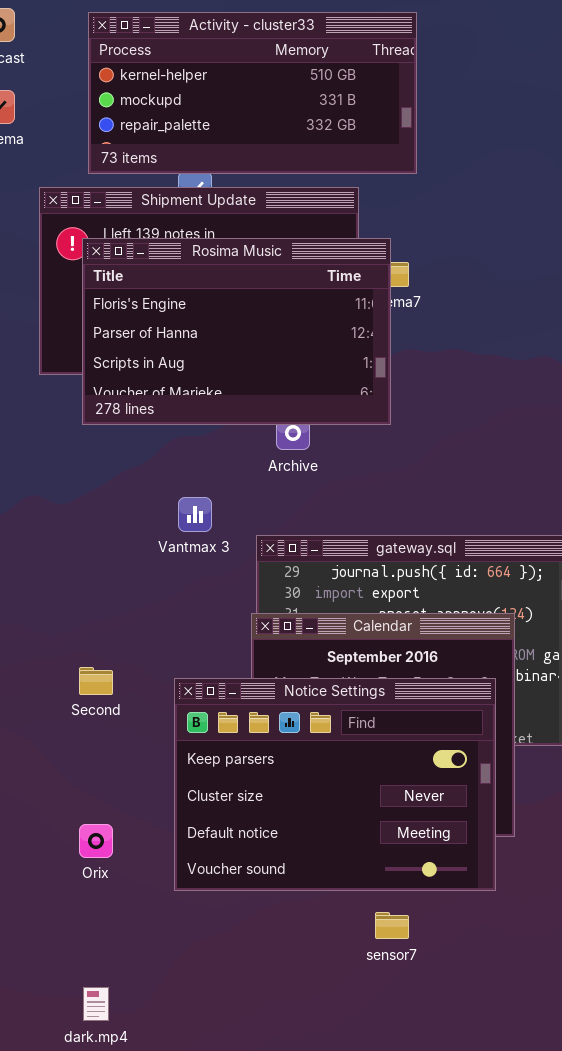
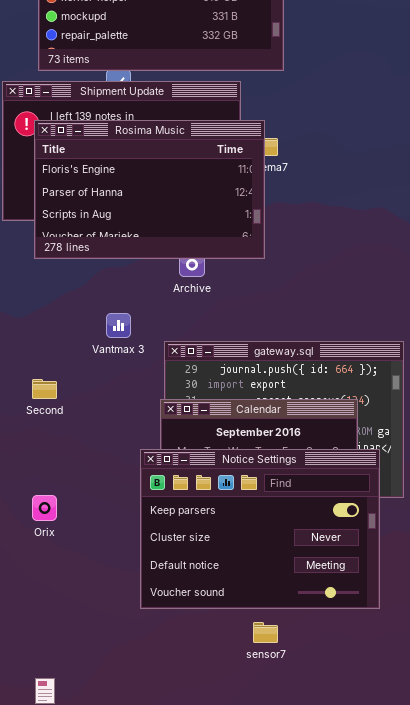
Second: [79,667,113,695] -> [32,379,57,399], moved
Notice Settings: [174,678,496,891] -> [140,449,380,609], moved
Orix: [79,824,113,858] -> [32,495,57,521], moved

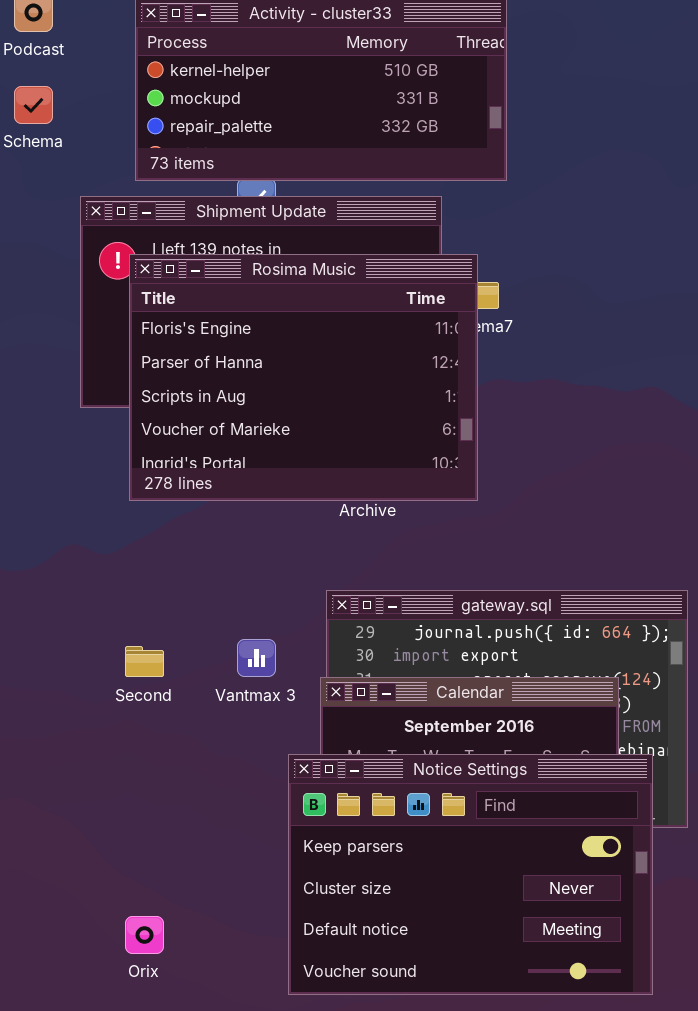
Rosima Music: [34,120,265,259] -> [129,254,478,501], resized
Vantmax 3: [106,313,131,338] -> [237,639,276,677], moved
Orix: [32,495,57,521] -> [125,916,164,954], moved

